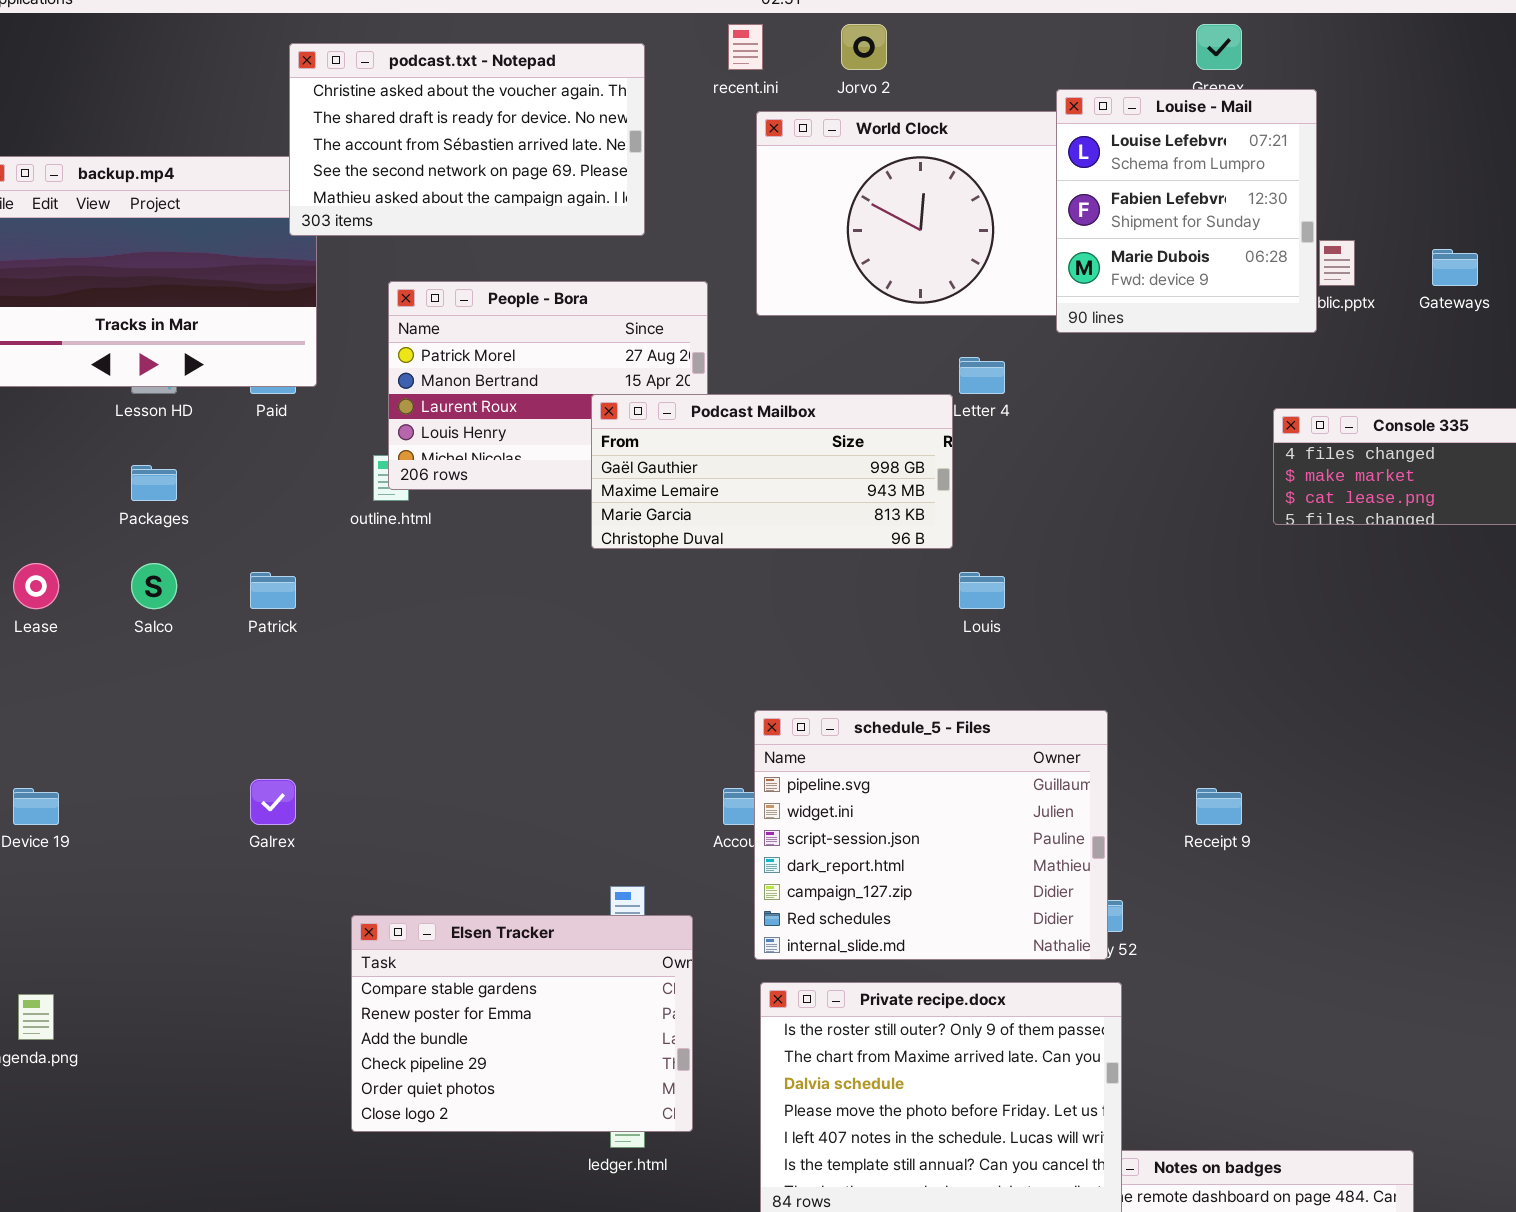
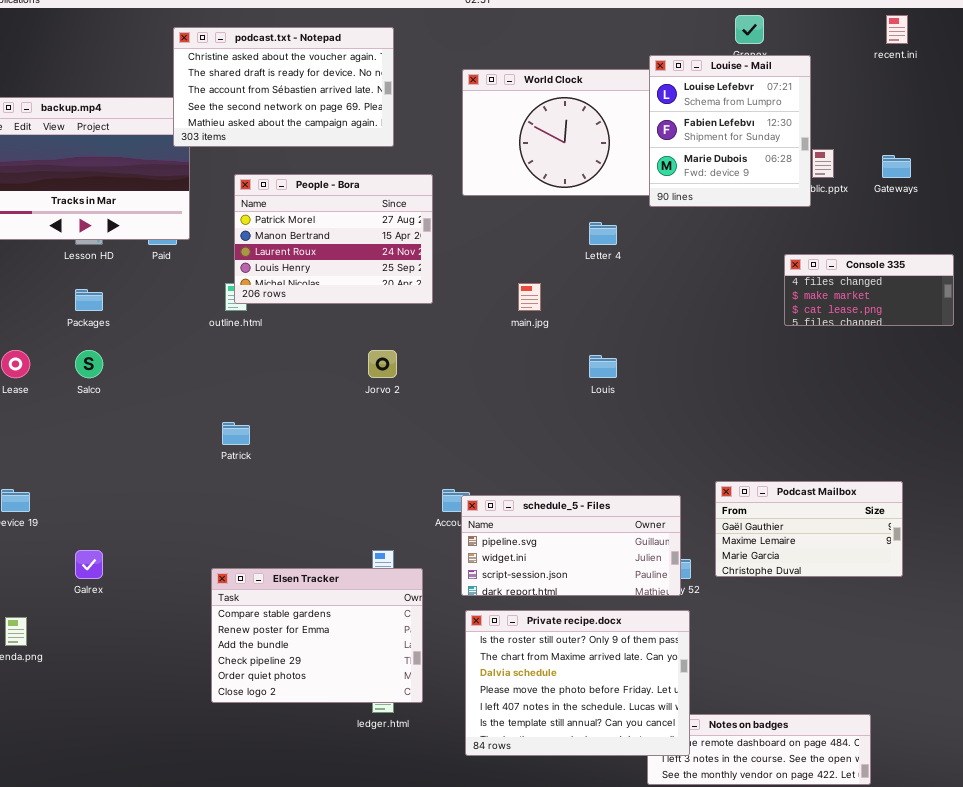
recent.ini: [728,24,763,70] -> [886,15,908,44], moved
Jorvo 2: [841,24,887,70] -> [368,350,397,378], moved
Podcast Mailbox: [591,394,953,549] -> [715,481,903,577], moved, resized
Patrick: [250,572,296,609] -> [222,422,250,445], moved
schedule_5 - Files: [754,710,1108,960] -> [461,495,681,596], resized
Galrex: [250,779,296,825] -> [75,550,103,579], moved

